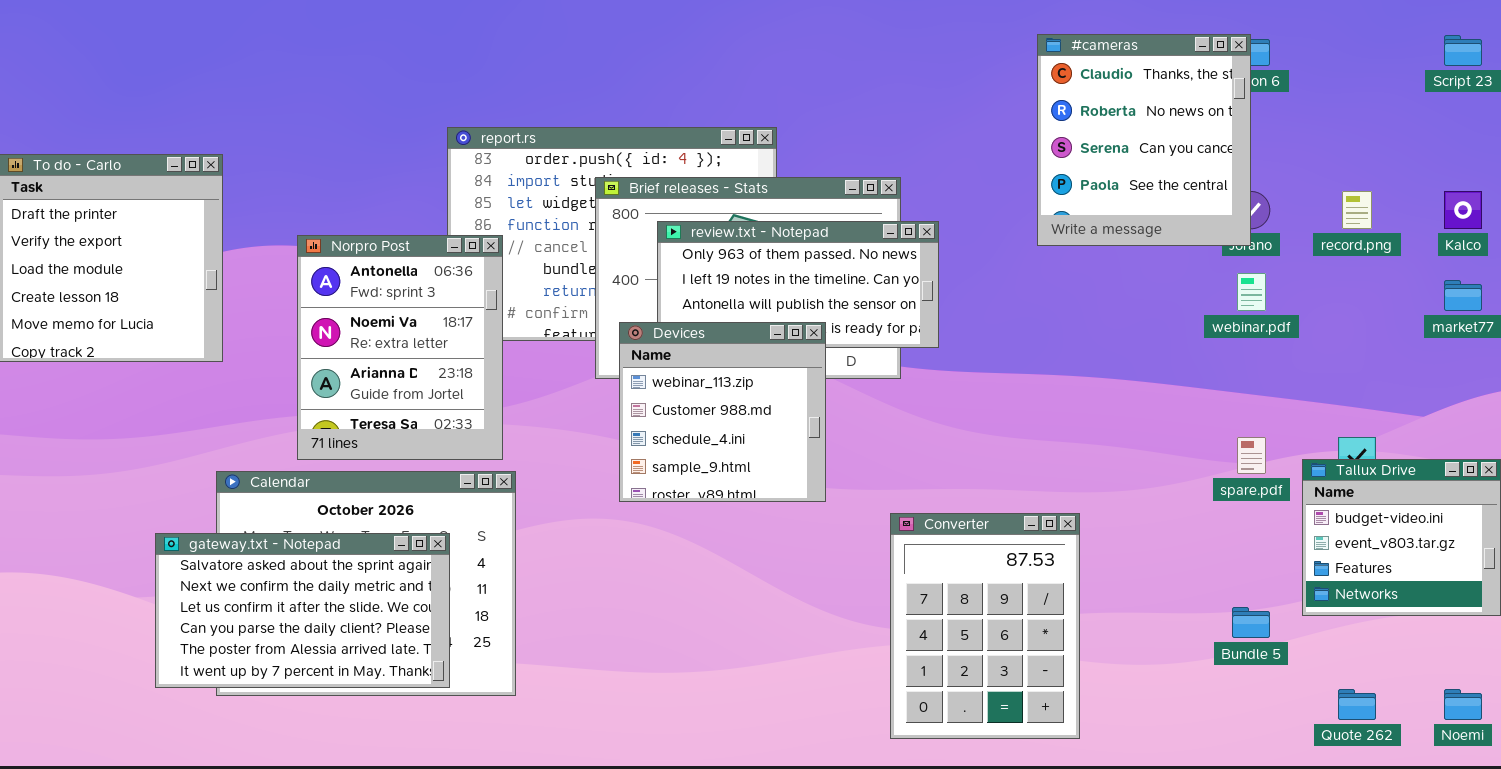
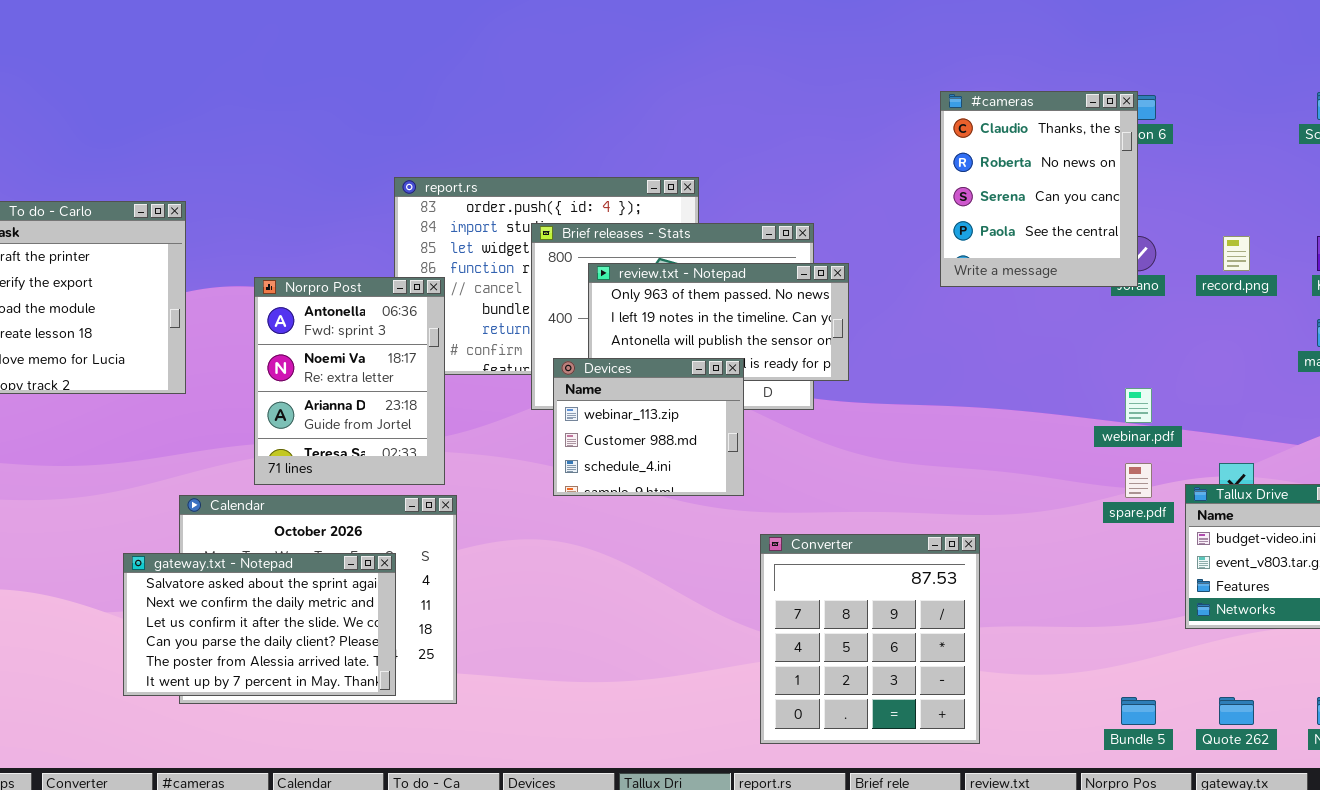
webinar.pdf: [1237,273,1266,311] -> [1125,388,1152,423], moved
Devices: [619,322,826,502] -> [553,358,744,496], resized
Converter: [890,513,1080,739] -> [760,534,980,744], resized
Bundle 5: [1232,607,1270,638] -> [1121,697,1156,725], moved

